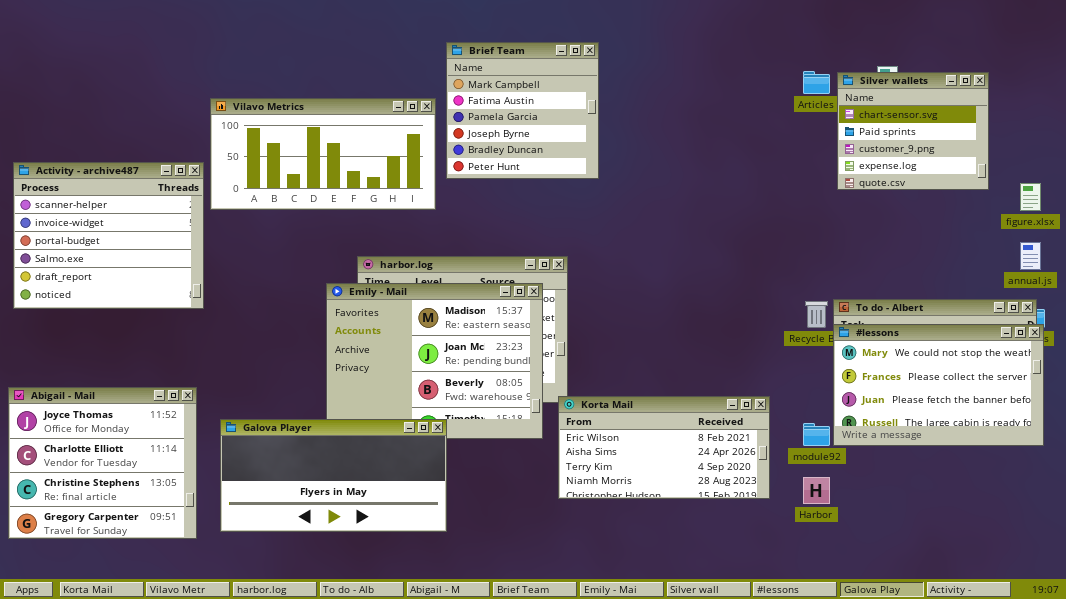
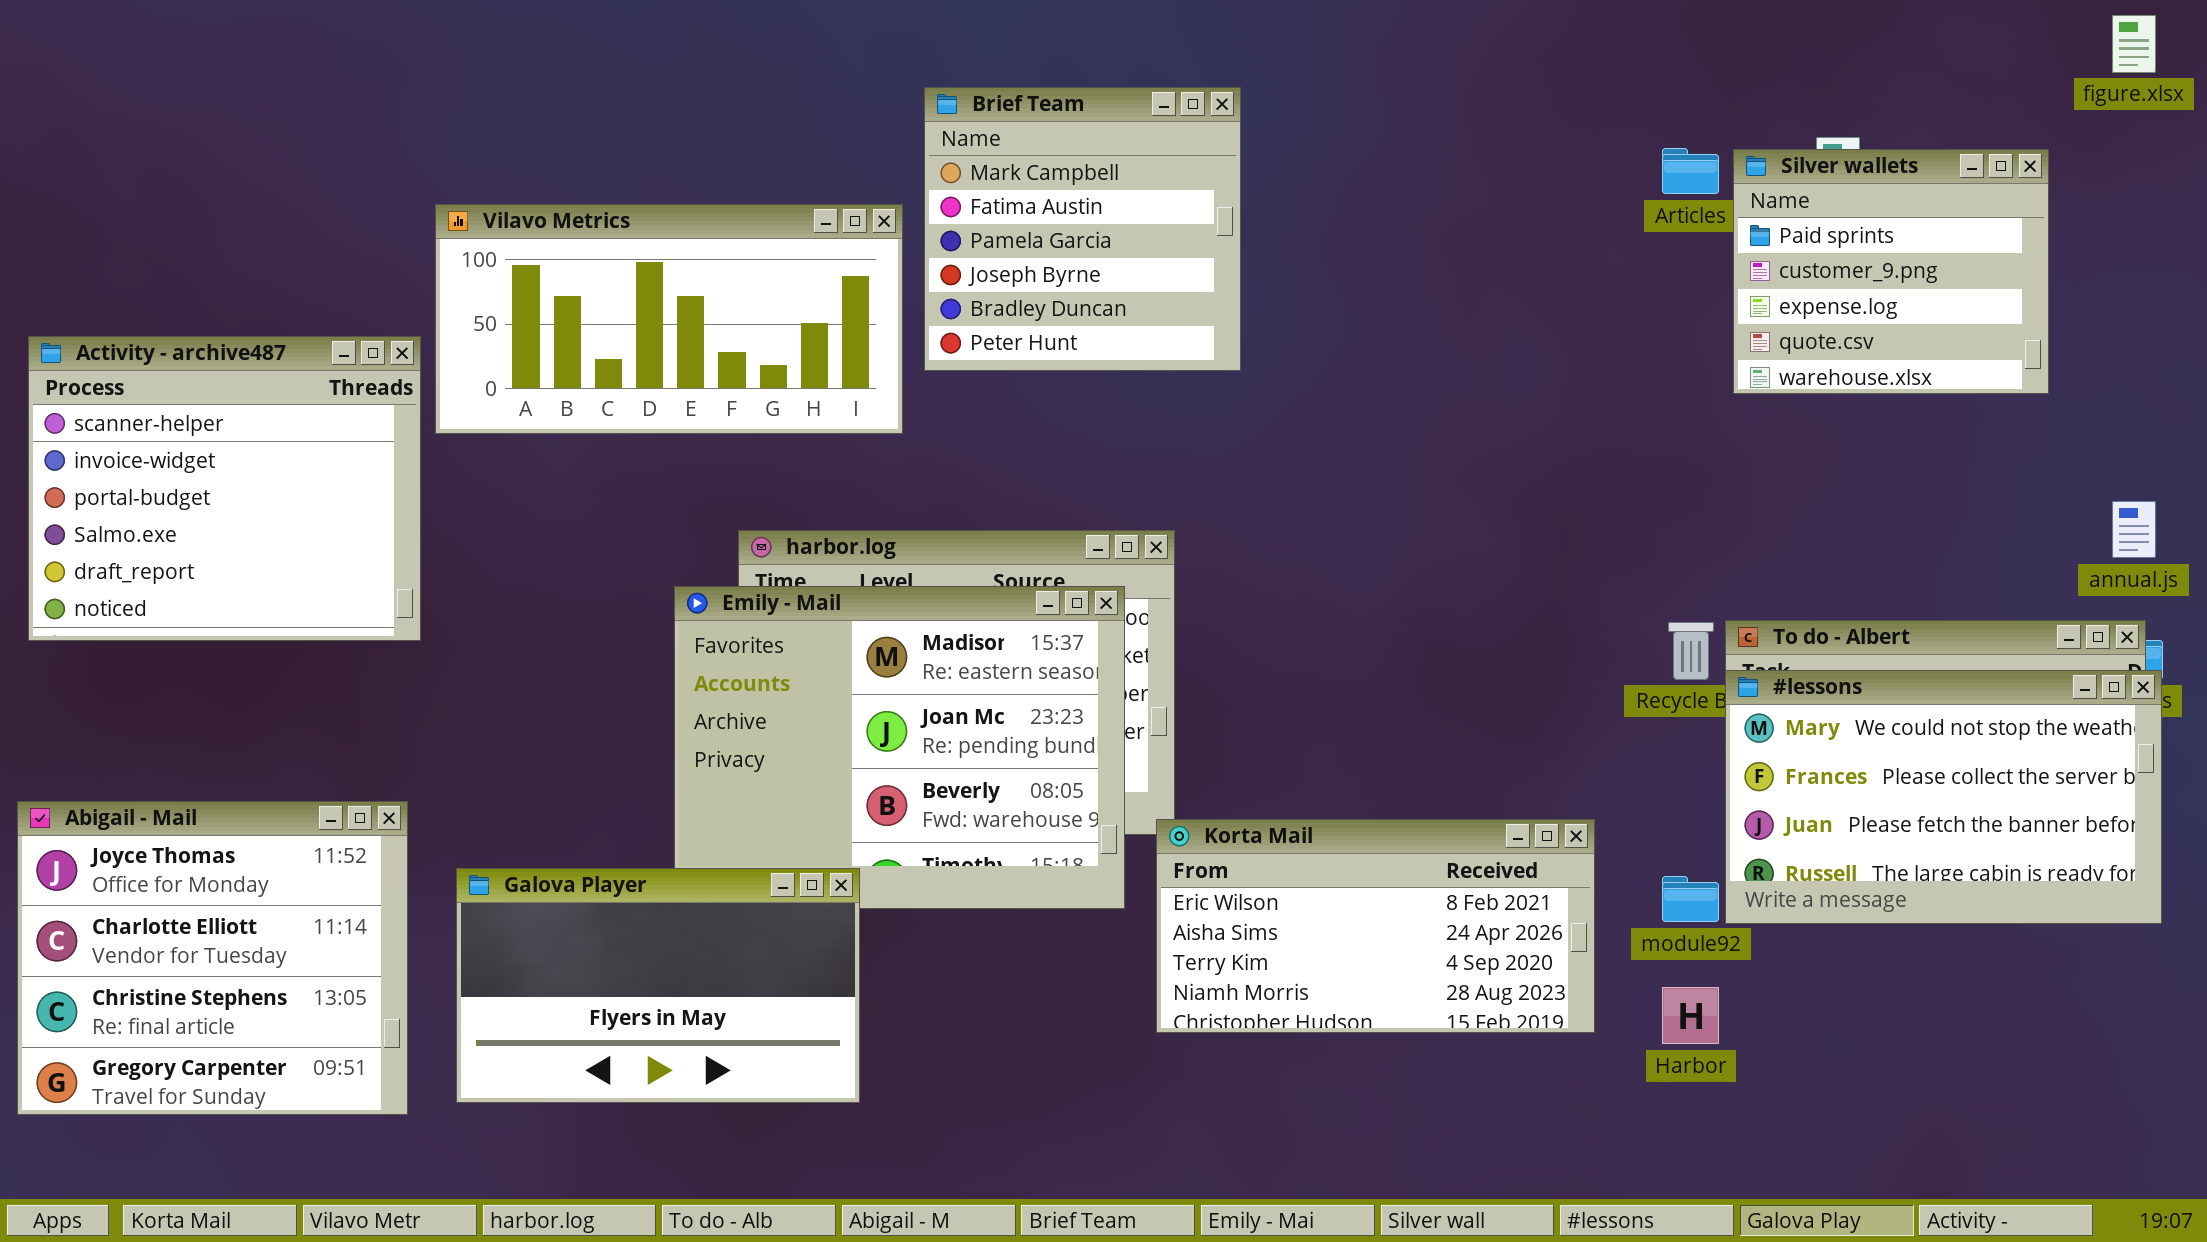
Silver wallets: [837,72,989,190] -> [1733,149,2049,394], scrolled down 1 row
figure.xlsx: [1020,183,1041,211] -> [2112,15,2156,73], moved
Galova Player: [220,419,447,532] -> [456,868,860,1103], resized

